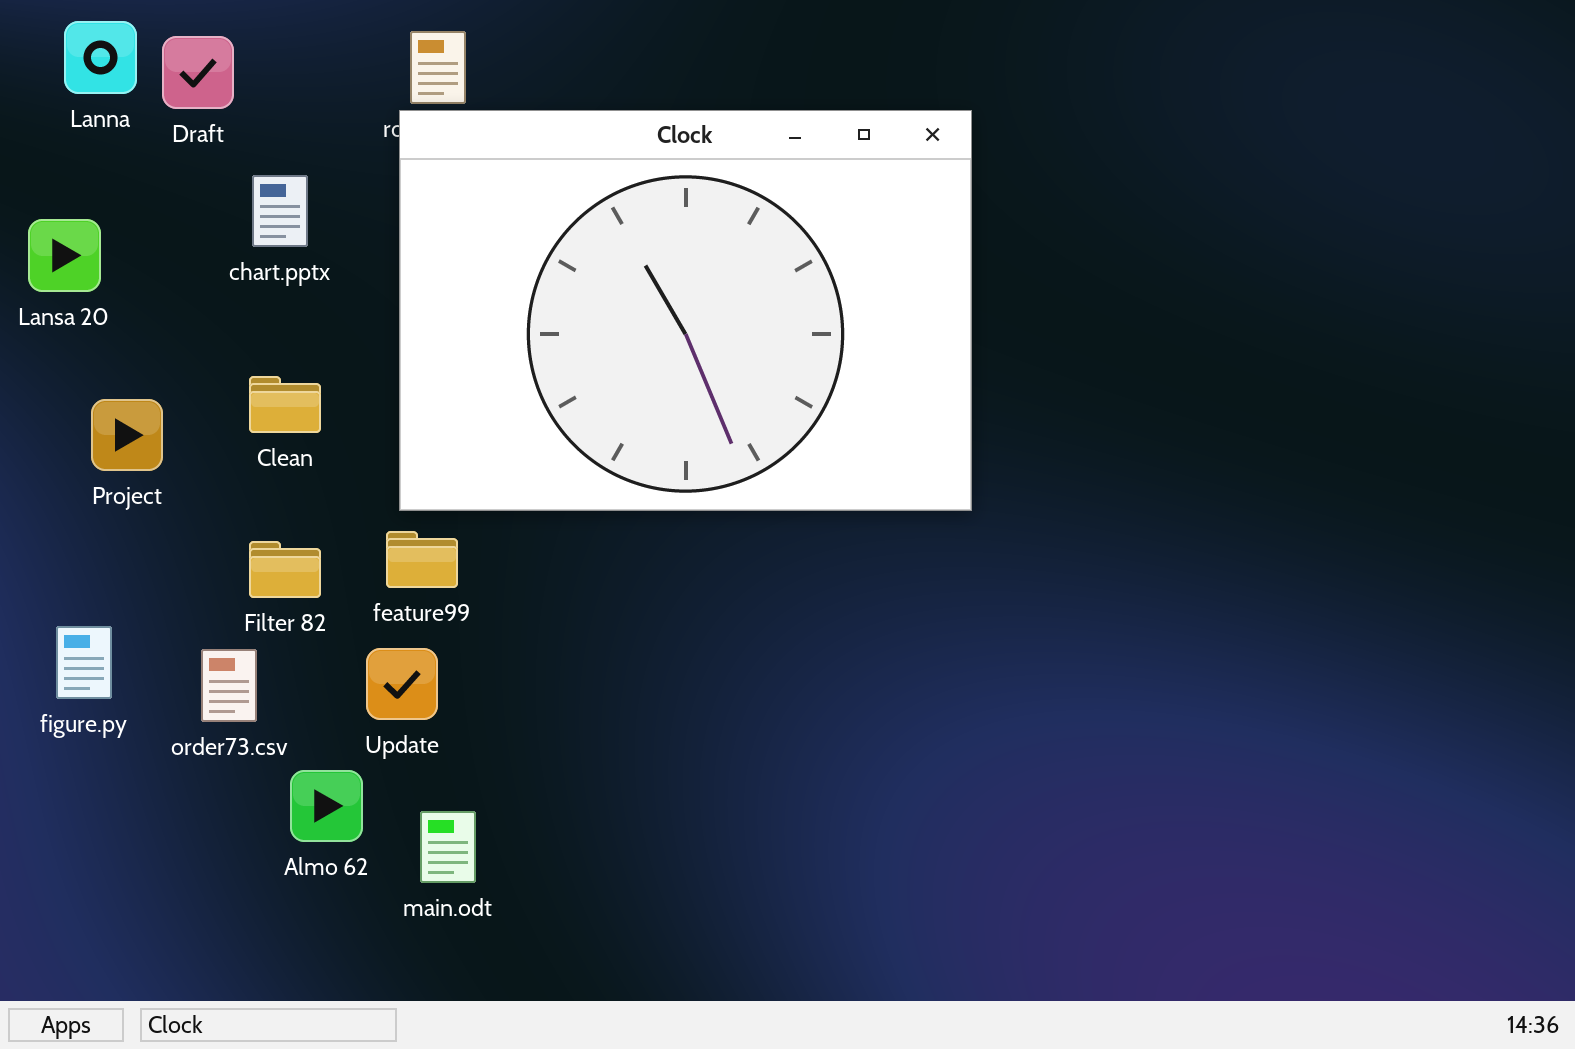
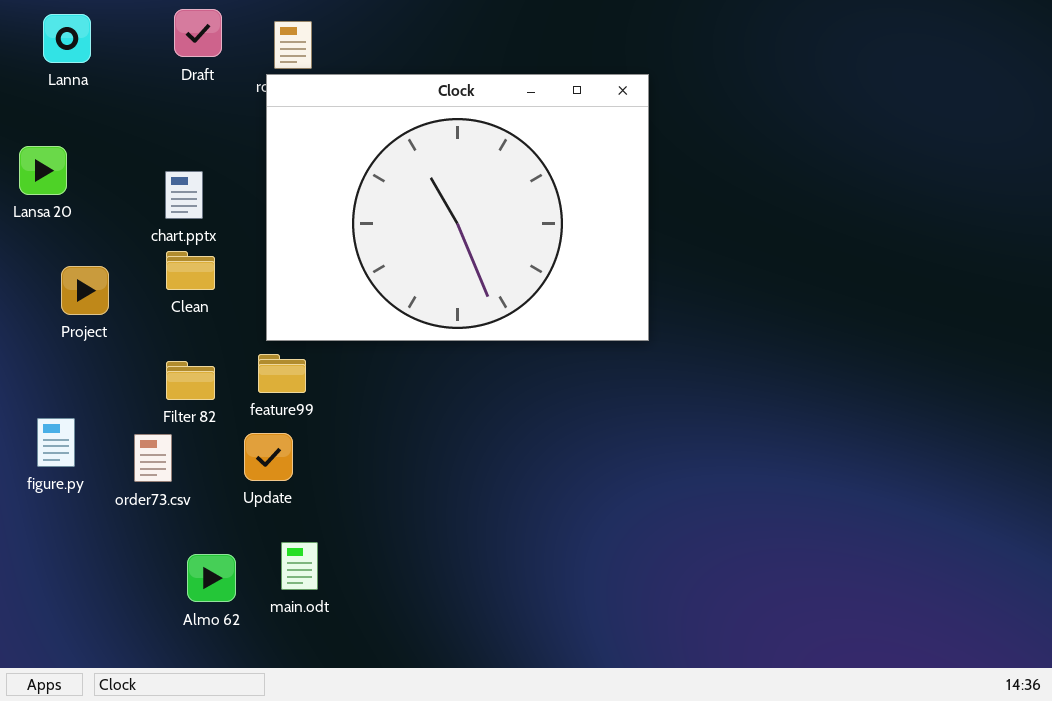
Draft: [162,36,234,109] -> [174,9,222,57], moved
chart.pptx: [252,175,308,247] -> [165,171,203,219], moved
Almo 62: [290,770,363,842] -> [187,554,236,602], moved

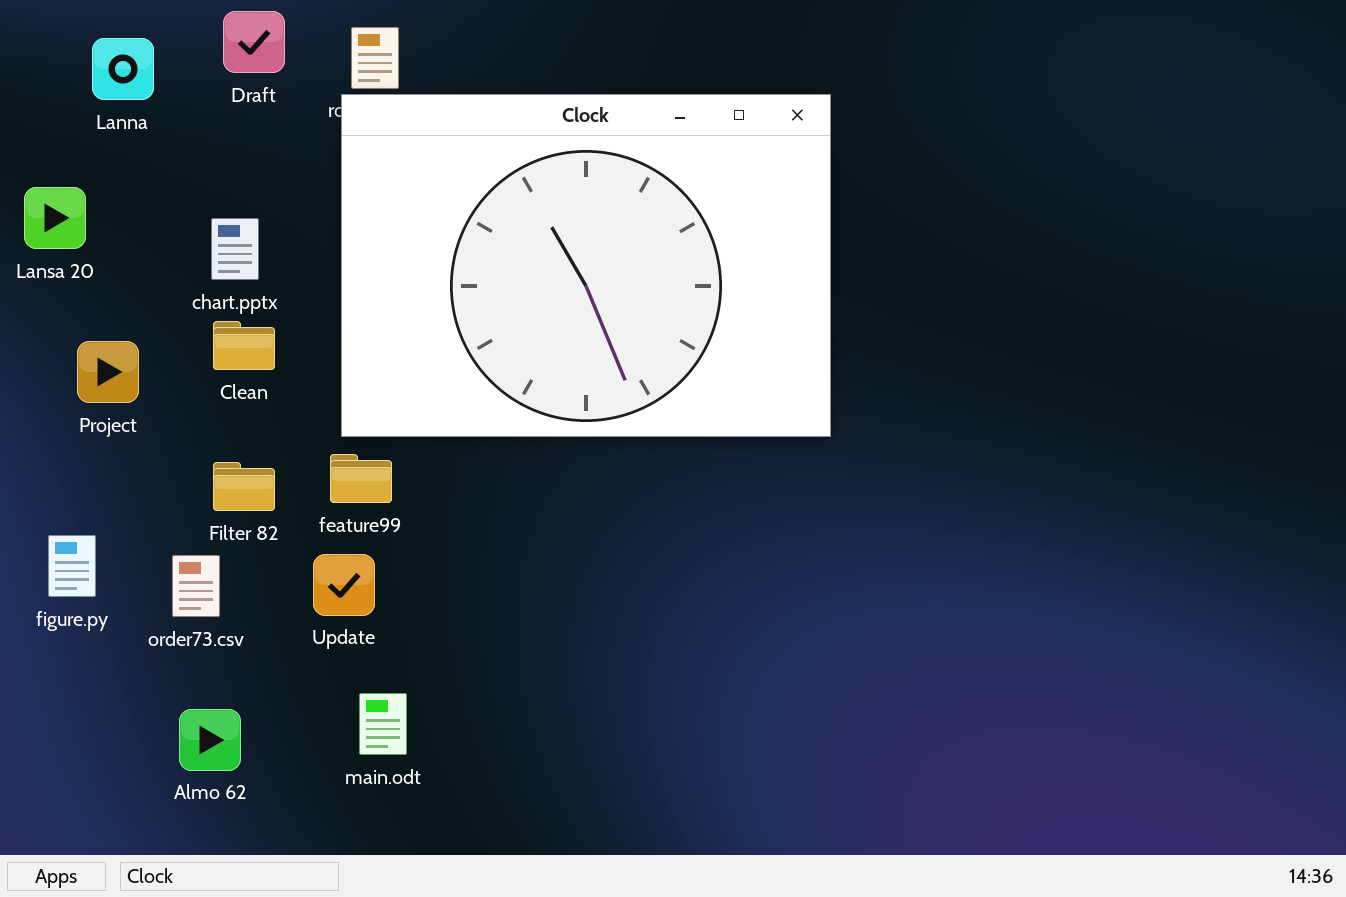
Lanna: [43,14,91,63] -> [92,38,154,100], moved
Almo 62: [187,554,236,602] -> [179,709,241,771], moved

